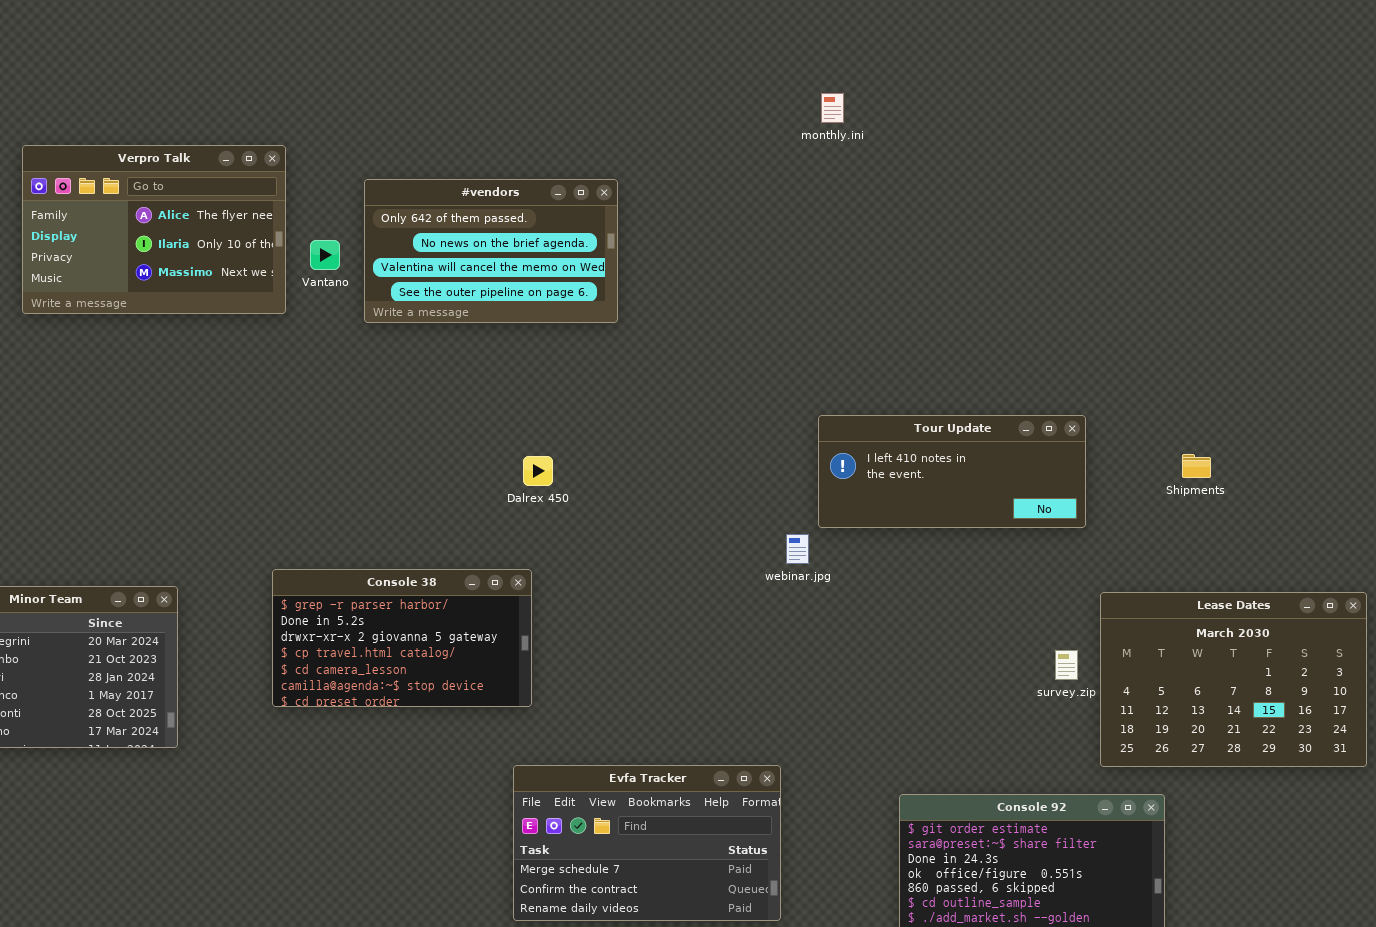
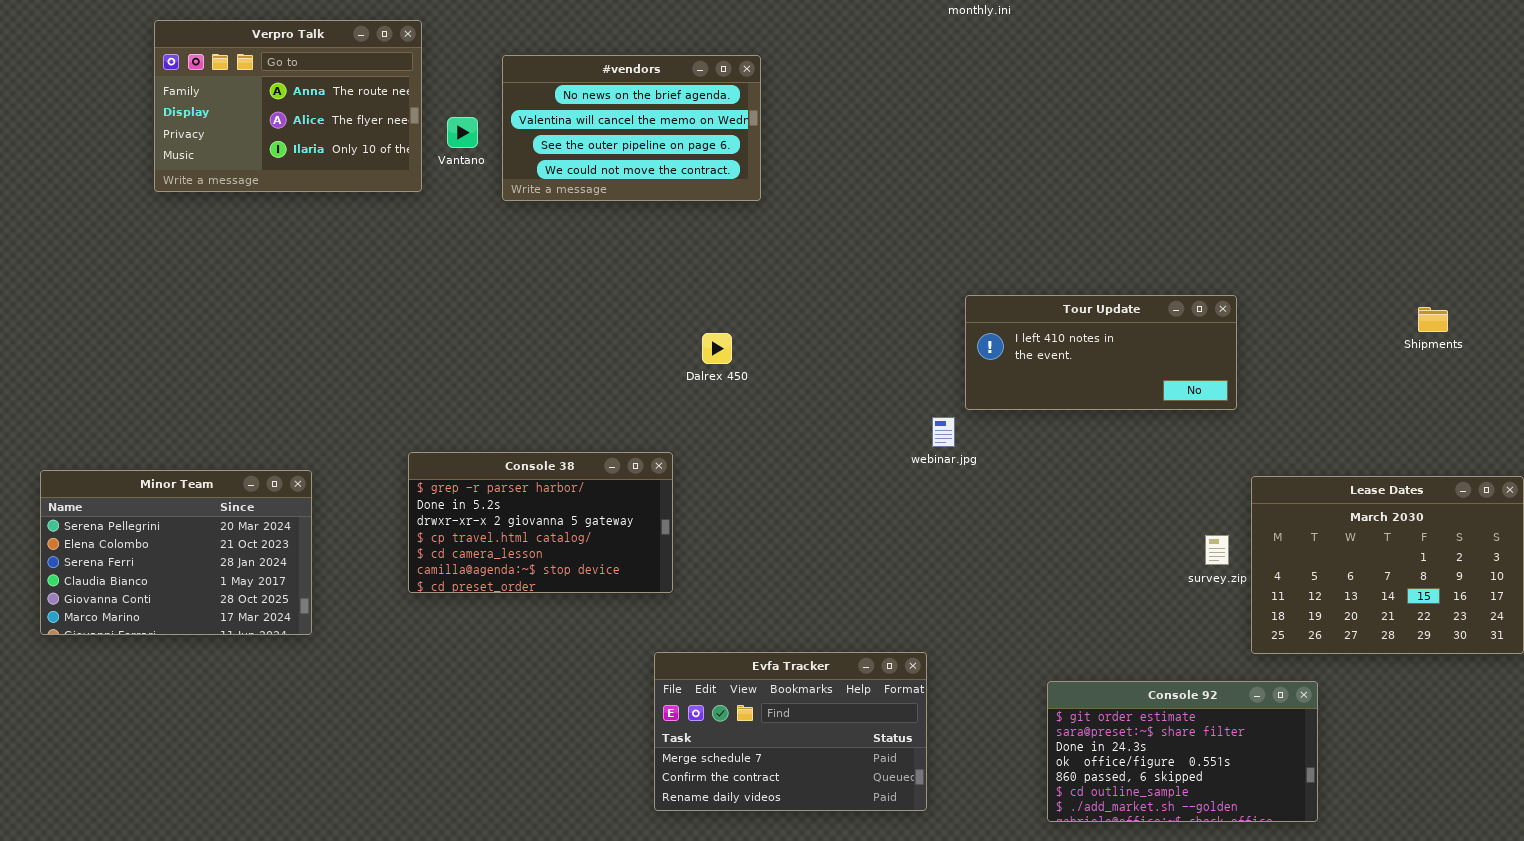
Verpro Talk: [22,145,286,314] -> [154,20,422,192], scrolled up 1 row
#vendors: [364,179,618,323] -> [502,55,761,201], scrolled down 1 row
Shipments: [1182,454,1211,478] -> [1418,307,1448,332], moved
Dalrex 450: [523,456,553,486] -> [702,333,732,364], moved

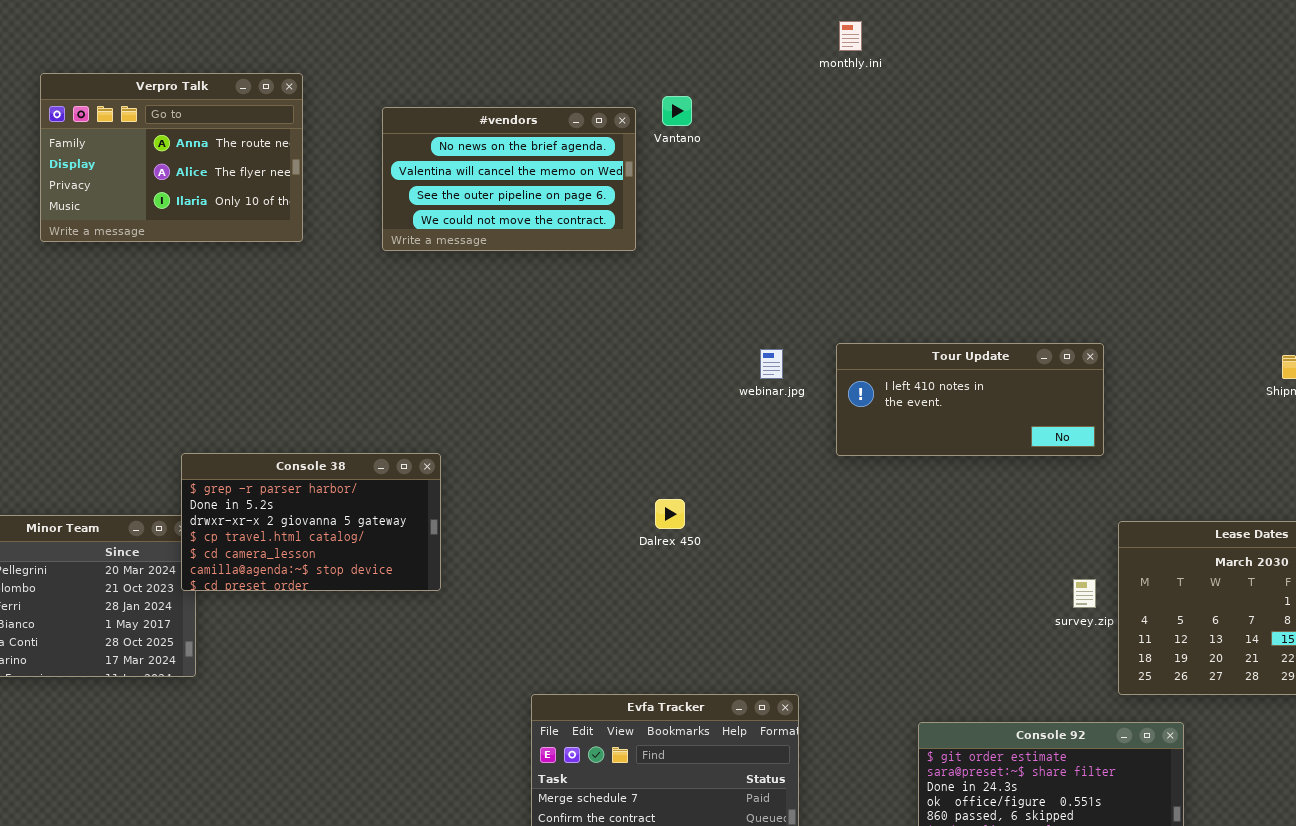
Vantano: [447,117,478,148] -> [662,96,692,126], moved
Dalrex 450: [702,333,732,364] -> [655,499,685,529], moved
webinar.jpg: [932,417,955,447] -> [760,349,783,379], moved
Console 38: [408,452,673,593] -> [181,453,441,591], moved

